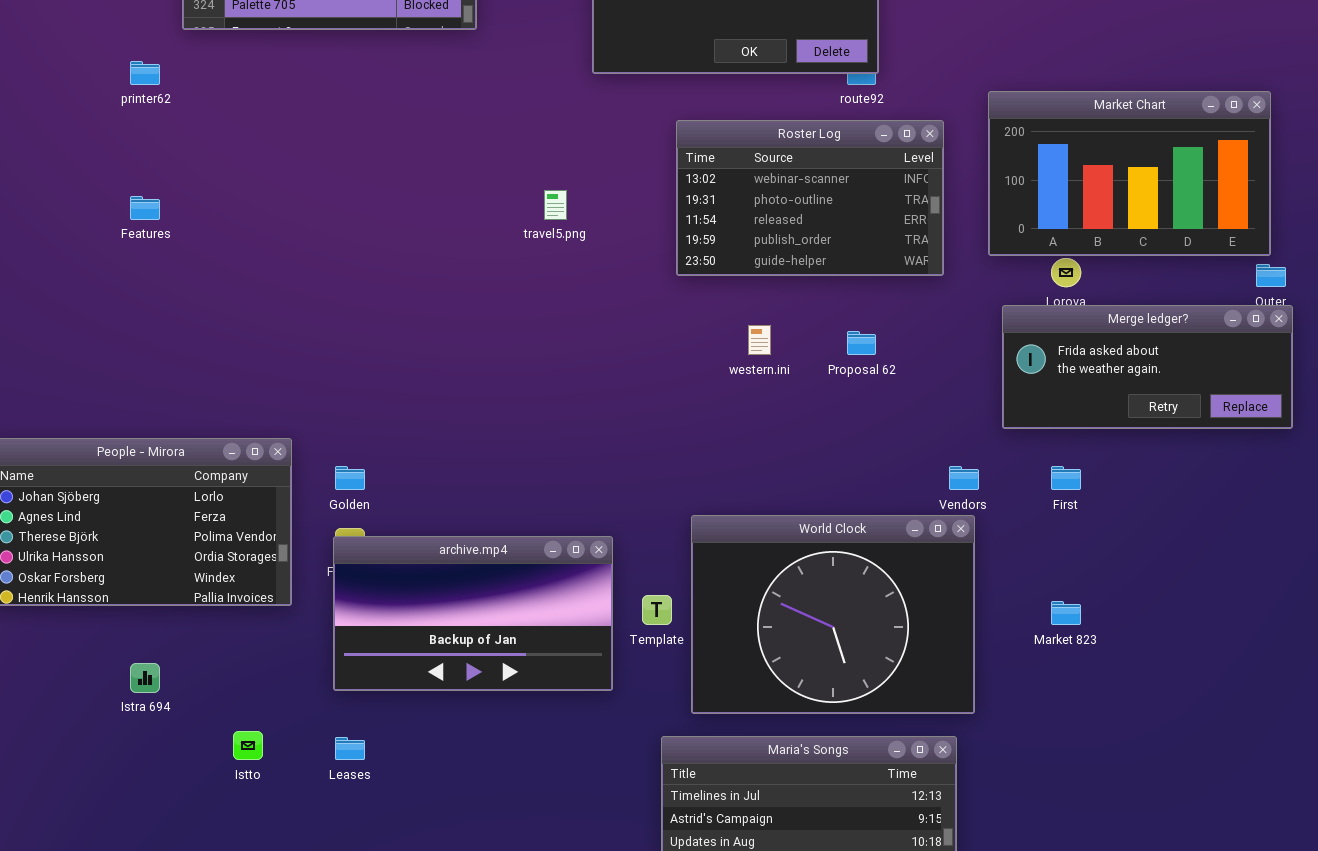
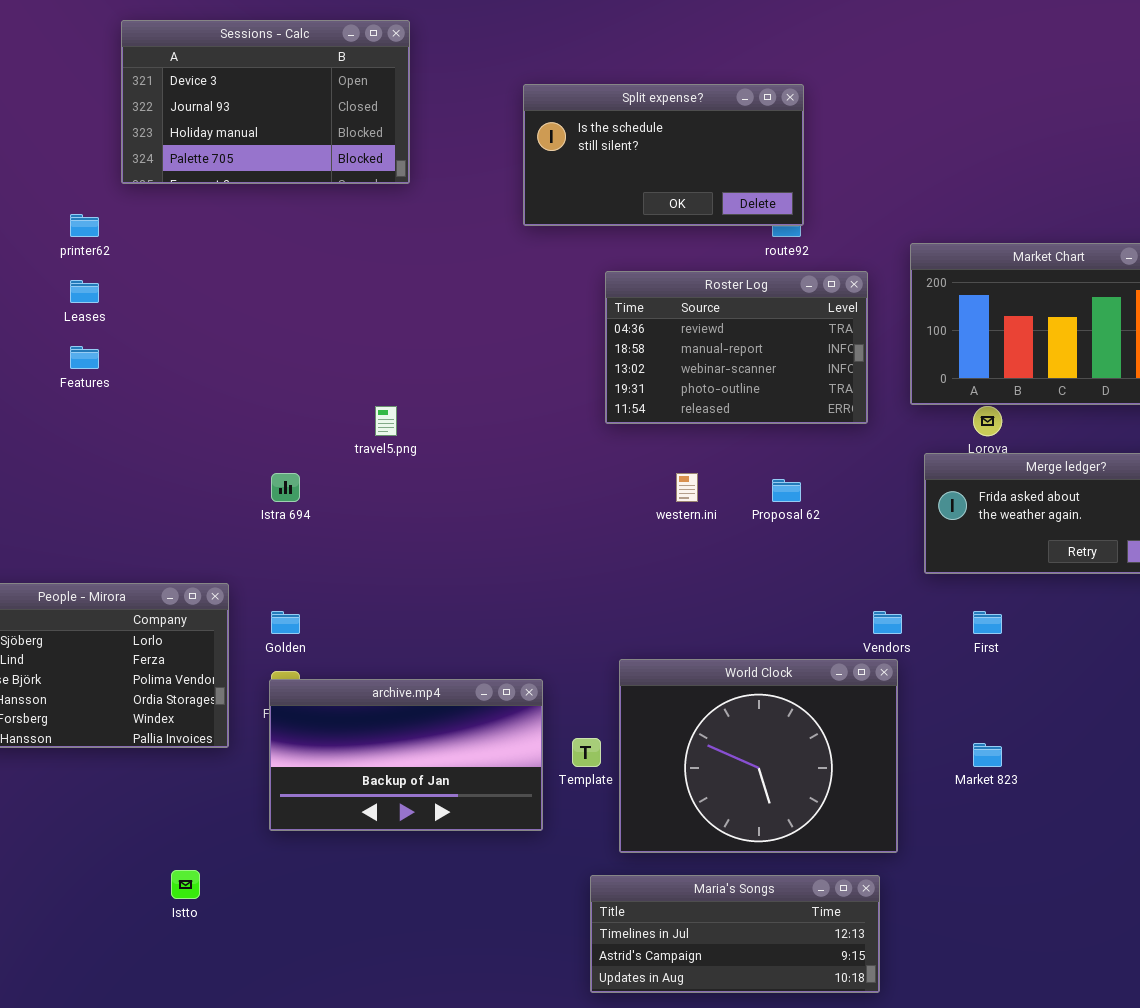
Roster Log: [676,120,944,276] -> [605,271,868,424], scrolled up 2 rows
travel5.png: [544,190,567,220] -> [375,406,397,436], moved
Istra 694: [130,663,160,693] -> [271,473,300,502], moved
Leases: [335,737,365,760] -> [70,280,99,303], moved

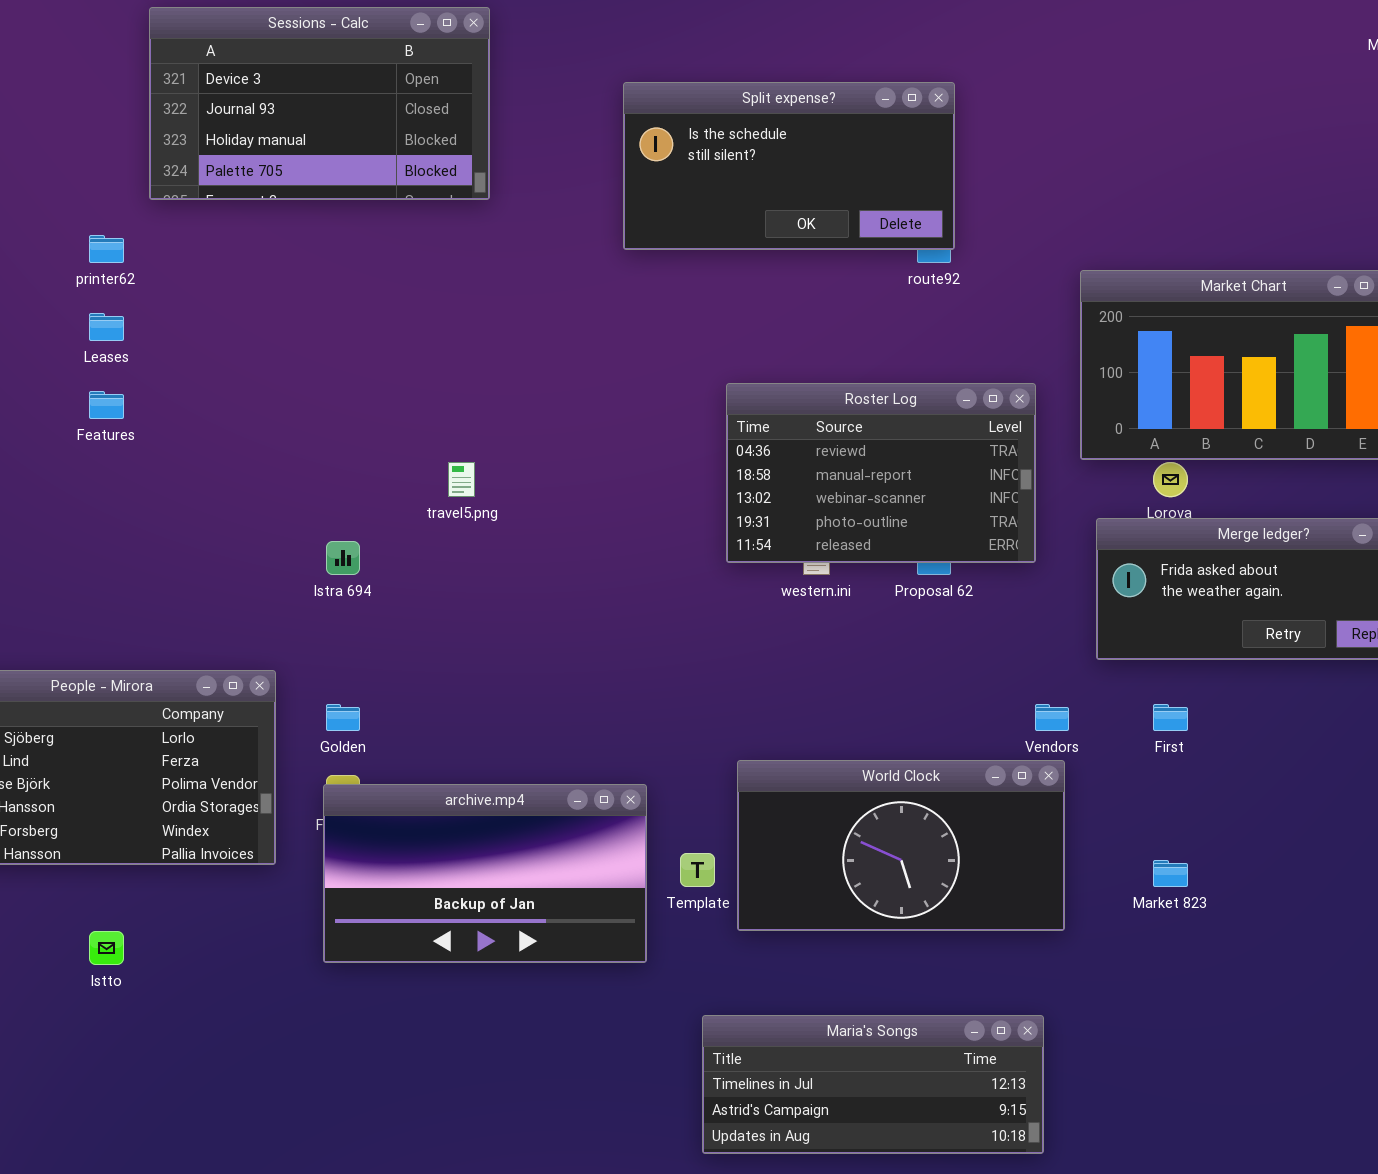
Roster Log: [605,271,868,424] -> [726,383,1036,563], moved
World Clock: [619,659,898,853] -> [737,760,1065,931], resized
Istto: [171,870,200,899] -> [89,931,124,965], moved

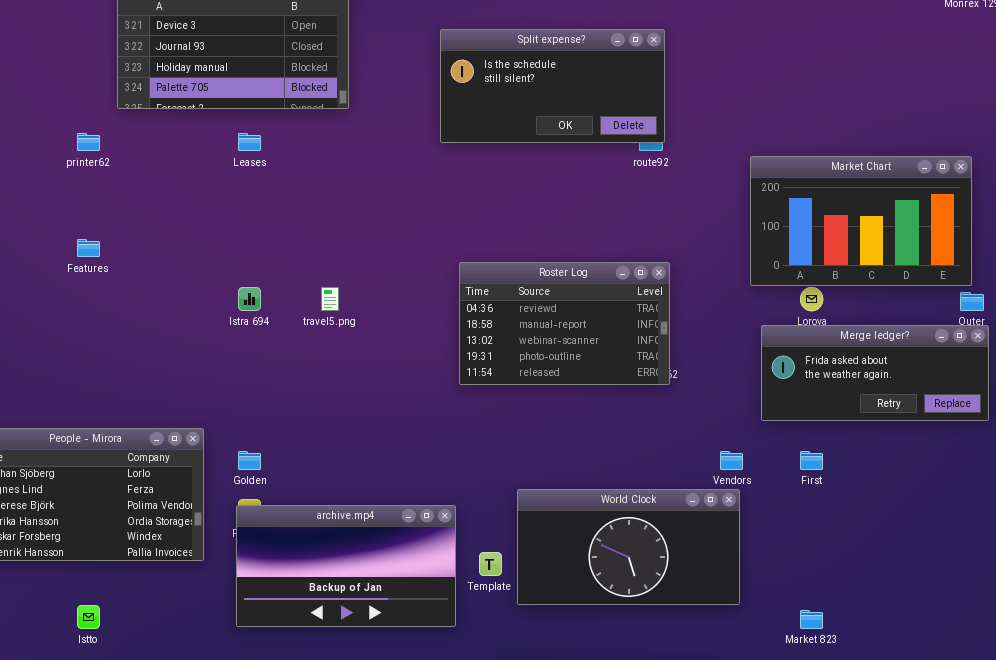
Leases: [89,313,124,341] -> [238,133,261,151], moved
Roster Log: [726,383,1036,563] -> [459,262,670,385], moved
Istra 694: [326,541,360,575] -> [238,287,261,311], moved
Market 823: [1153,860,1188,887] -> [800,610,823,629], moved

